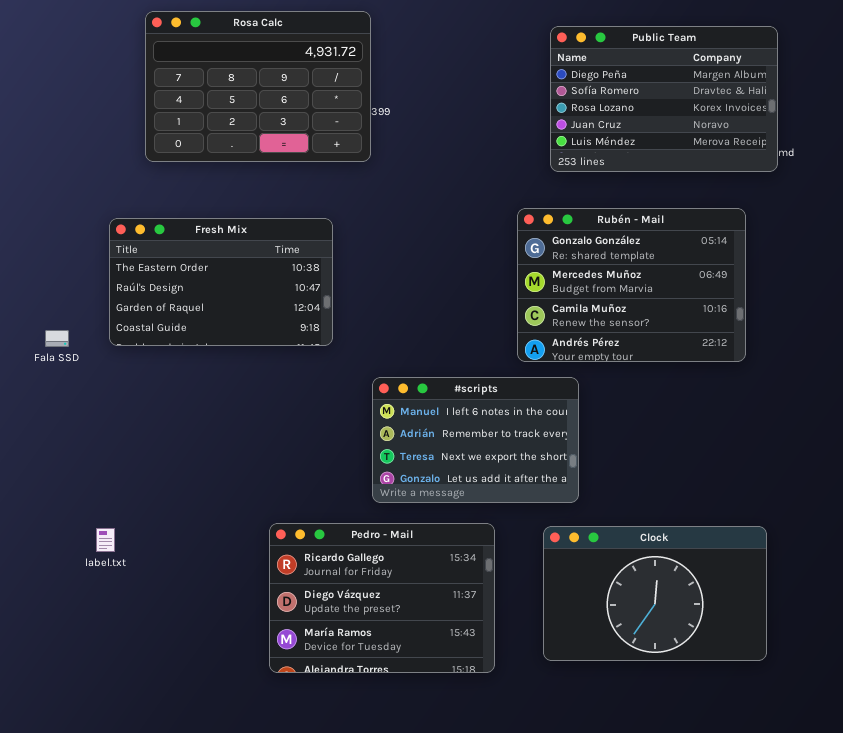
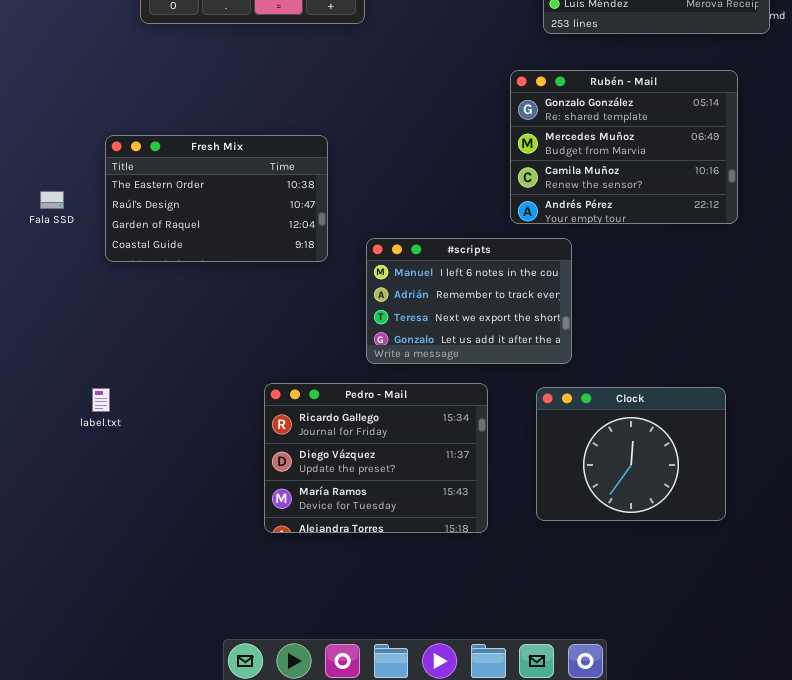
Fresh Mix: [109,218,333,346] -> [105,135,328,262], moved
Clock: [543,526,767,661] -> [536,387,726,521], resized

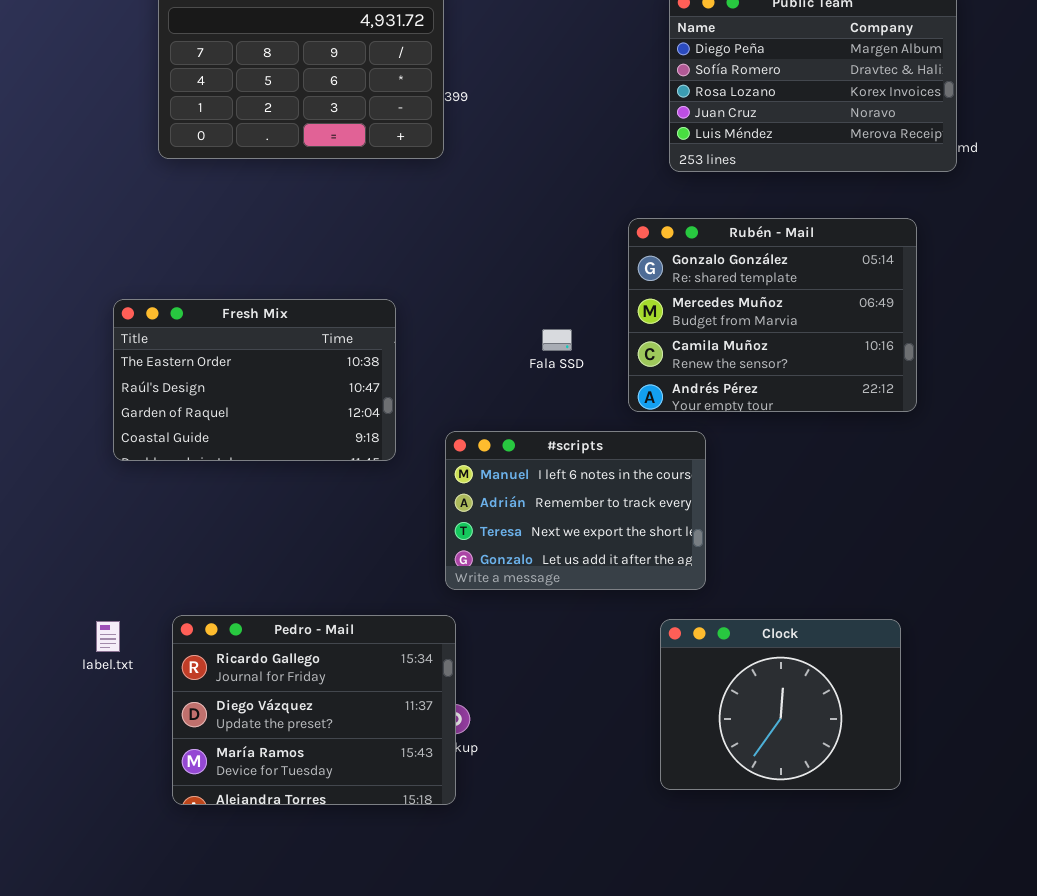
Fala SSD: [40,191,64,209] -> [542,329,572,351], moved
Pedro - Mail: [264,383,488,533] -> [172,615,456,805], moved

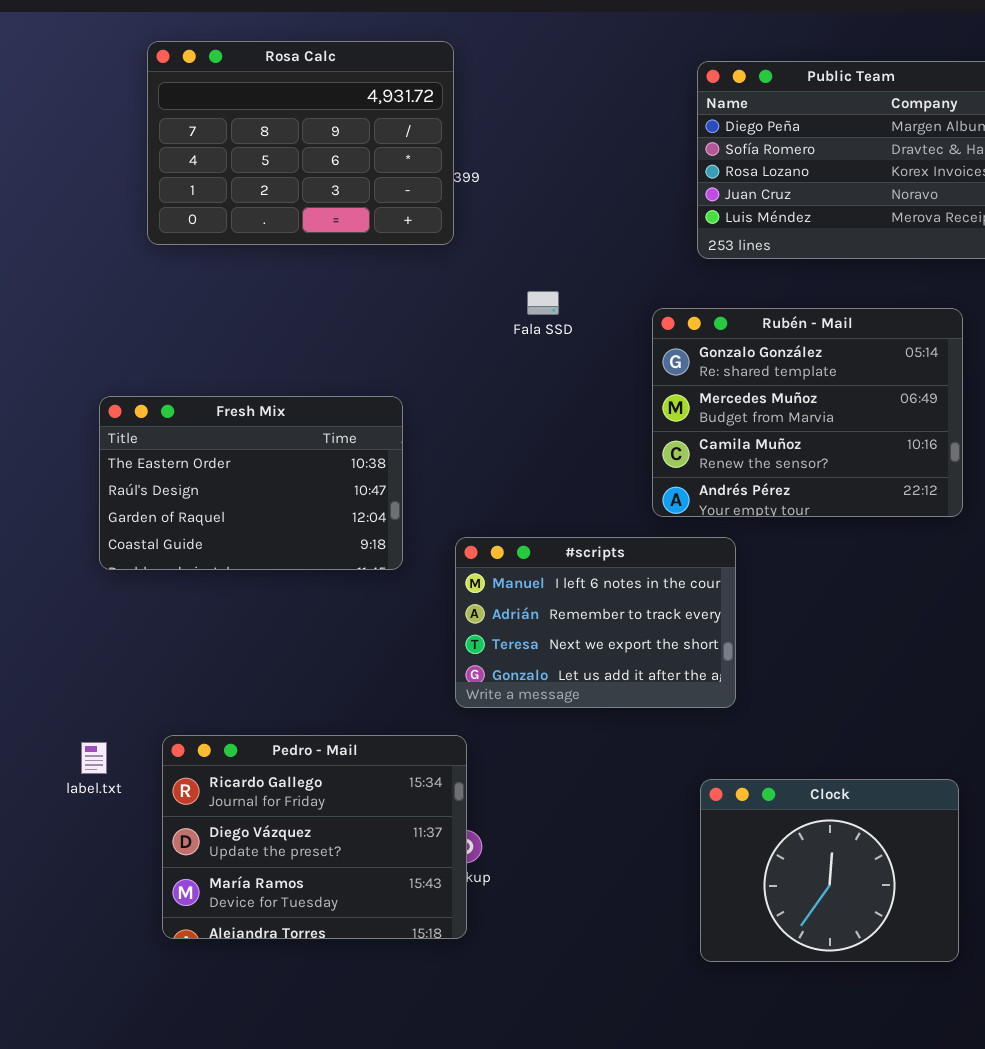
Fala SSD: [542,329,572,351] -> [527,291,559,315], moved
Clock: [660,619,901,790] -> [700,779,959,962], moved

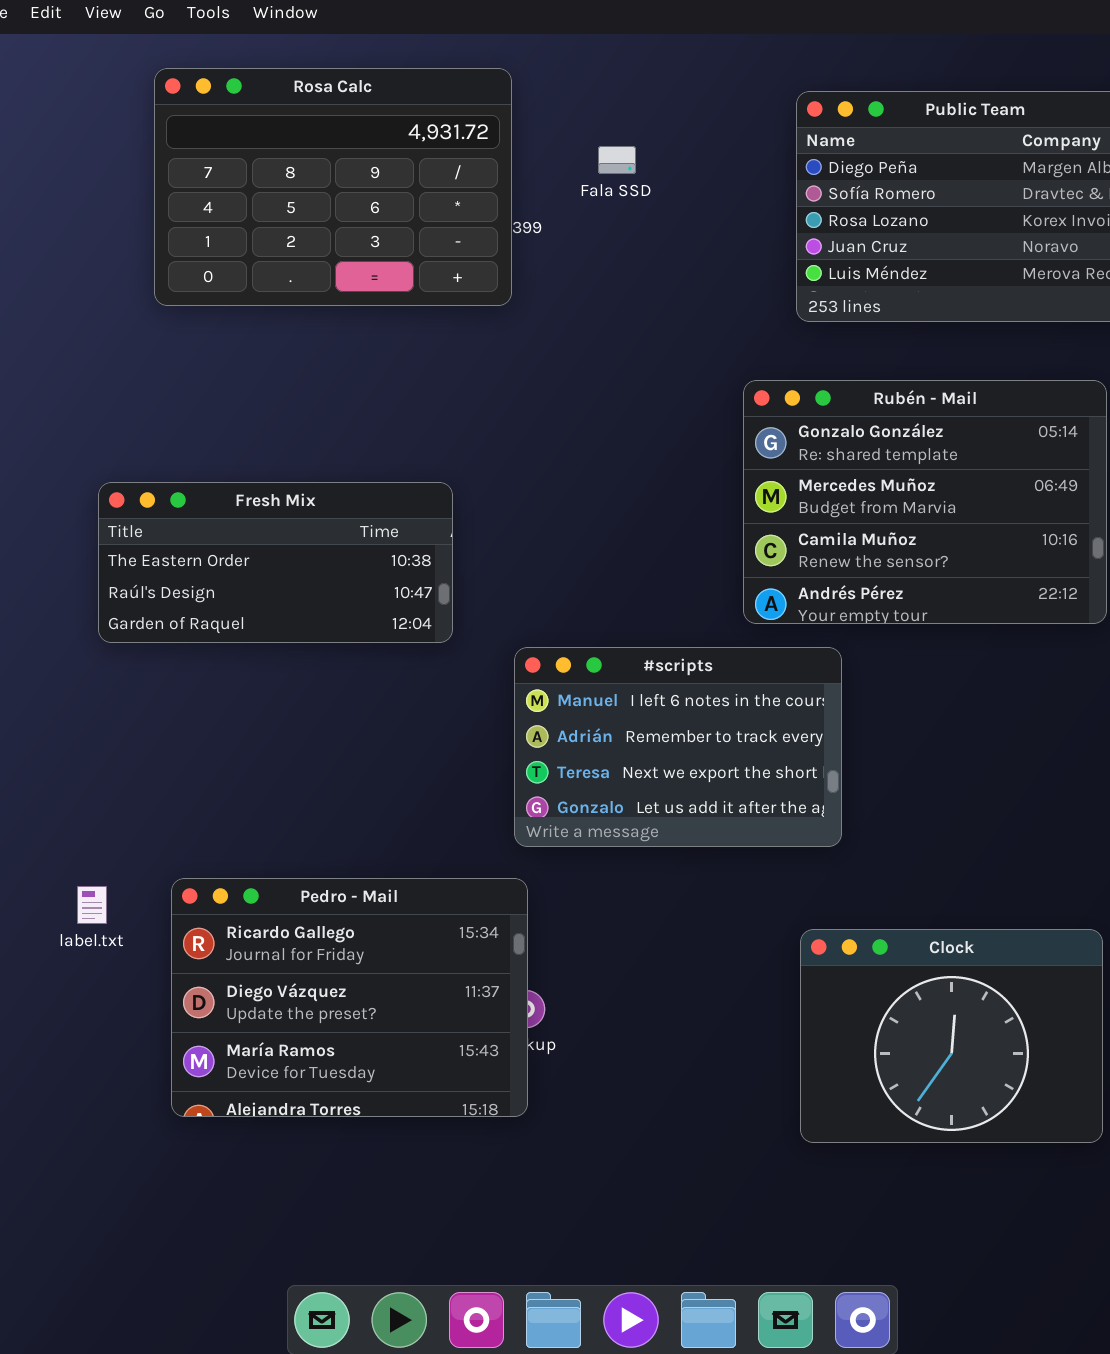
Fala SSD: [527,291,559,315] -> [598,146,636,174], moved
Fresh Mix: [99,396,403,570] -> [98,482,453,643], resized

